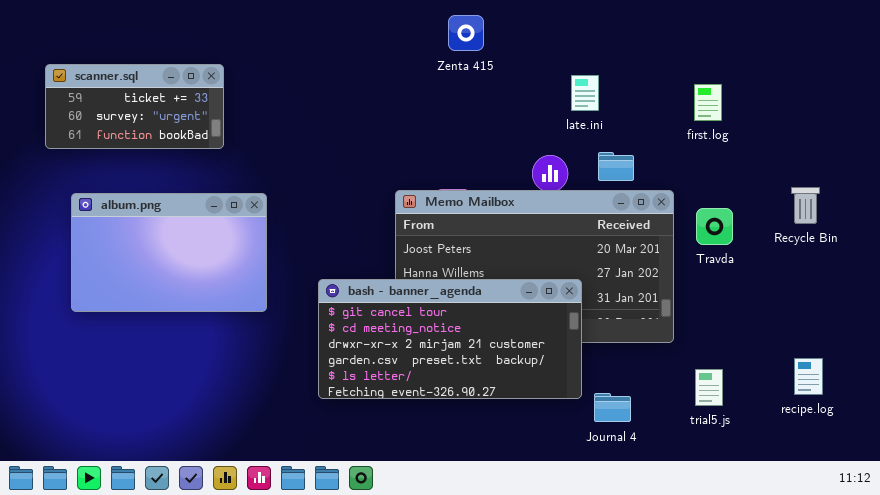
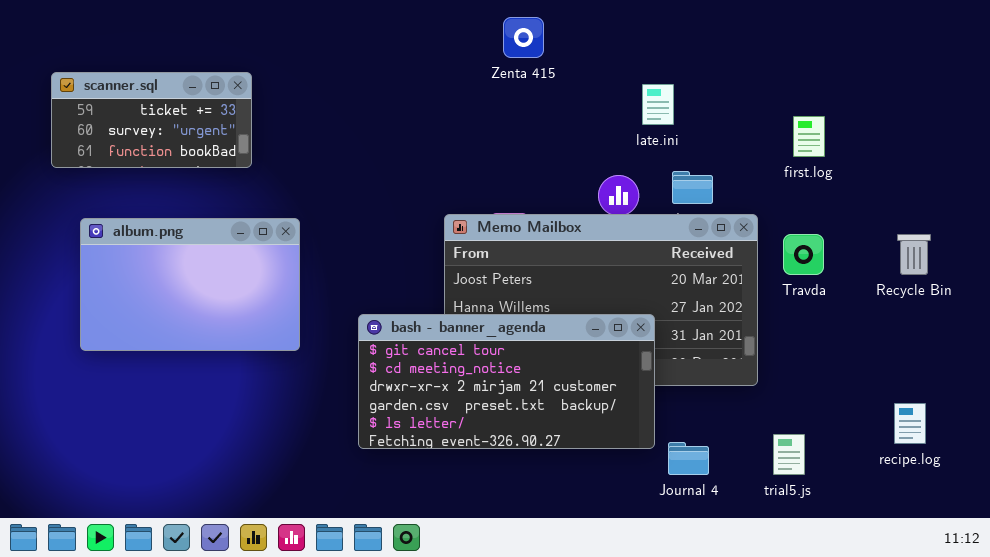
first.log: [694,84,722,121] -> [793,116,825,157], moved
Recycle Bin: [791,187,820,224] -> [897,234,931,275], moved
trial5.js: [695,369,723,406] -> [773,434,805,475], moved

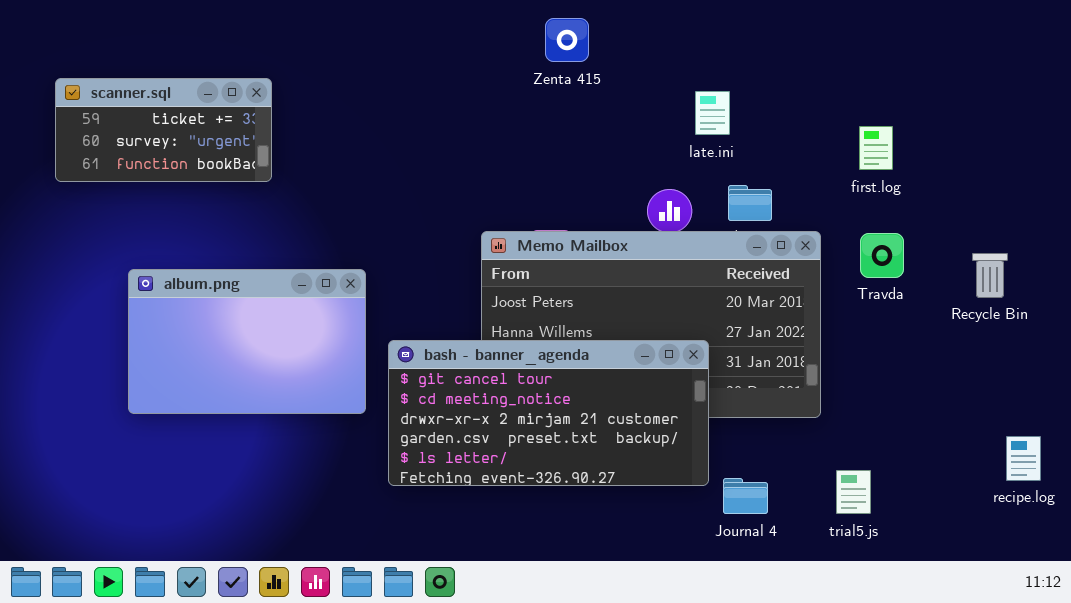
album.png: [80,218,300,351] -> [128,269,366,414], moved
Travda: [783,234,824,275] -> [860,233,904,278], moved
recipe.log: [894,403,926,444] -> [1006,436,1041,481], moved

